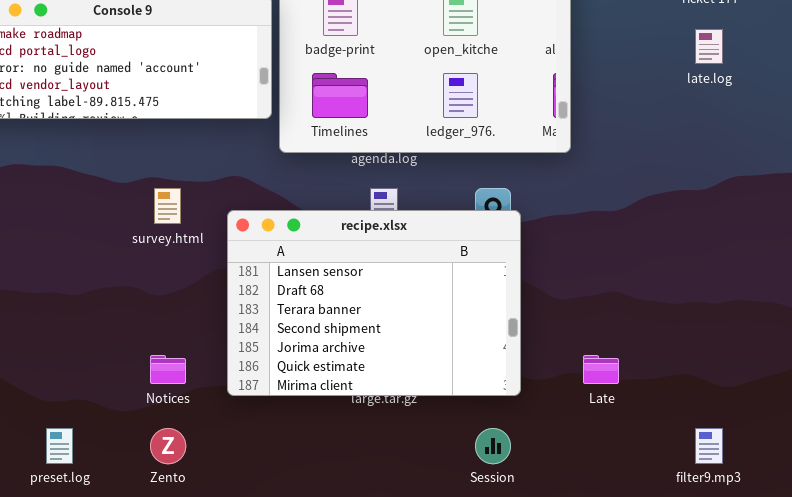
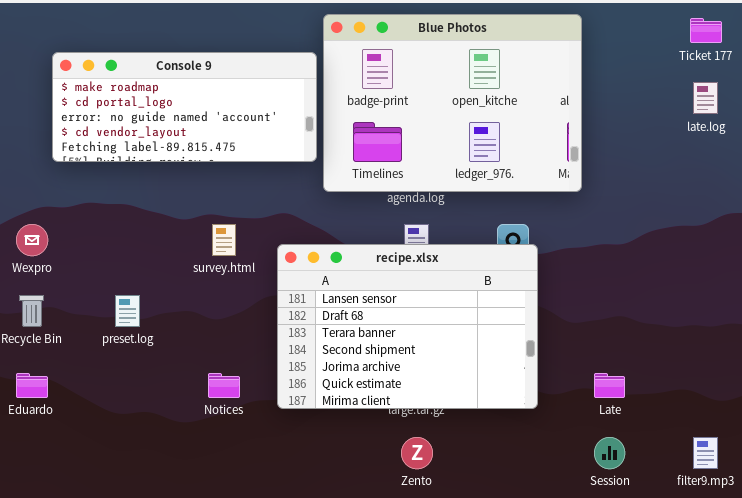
preset.log: [46,428,73,464] -> [115,295,140,327], moved
Zento: [150,428,186,464] -> [401,437,433,469], moved
Session: [475,428,511,464] -> [594,437,625,469], moved

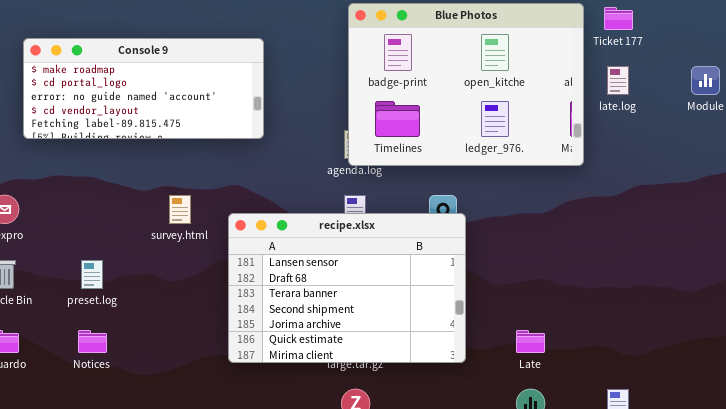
Blue Photos: [323,14,582,192] -> [348,3,584,166], moved
Notices: [208,373,240,398] -> [78,330,107,353], moved

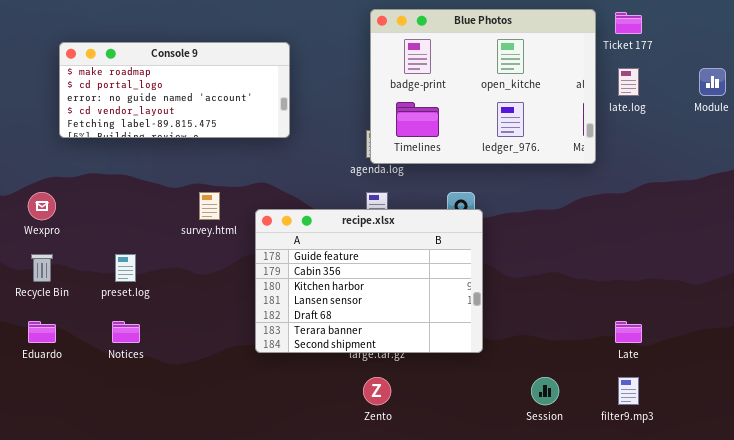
recipe.xlsx: [228,213,466,363] -> [255,209,483,353], scrolled up 3 rows
Late: [516,330,545,353] -> [615,321,642,343], moved

